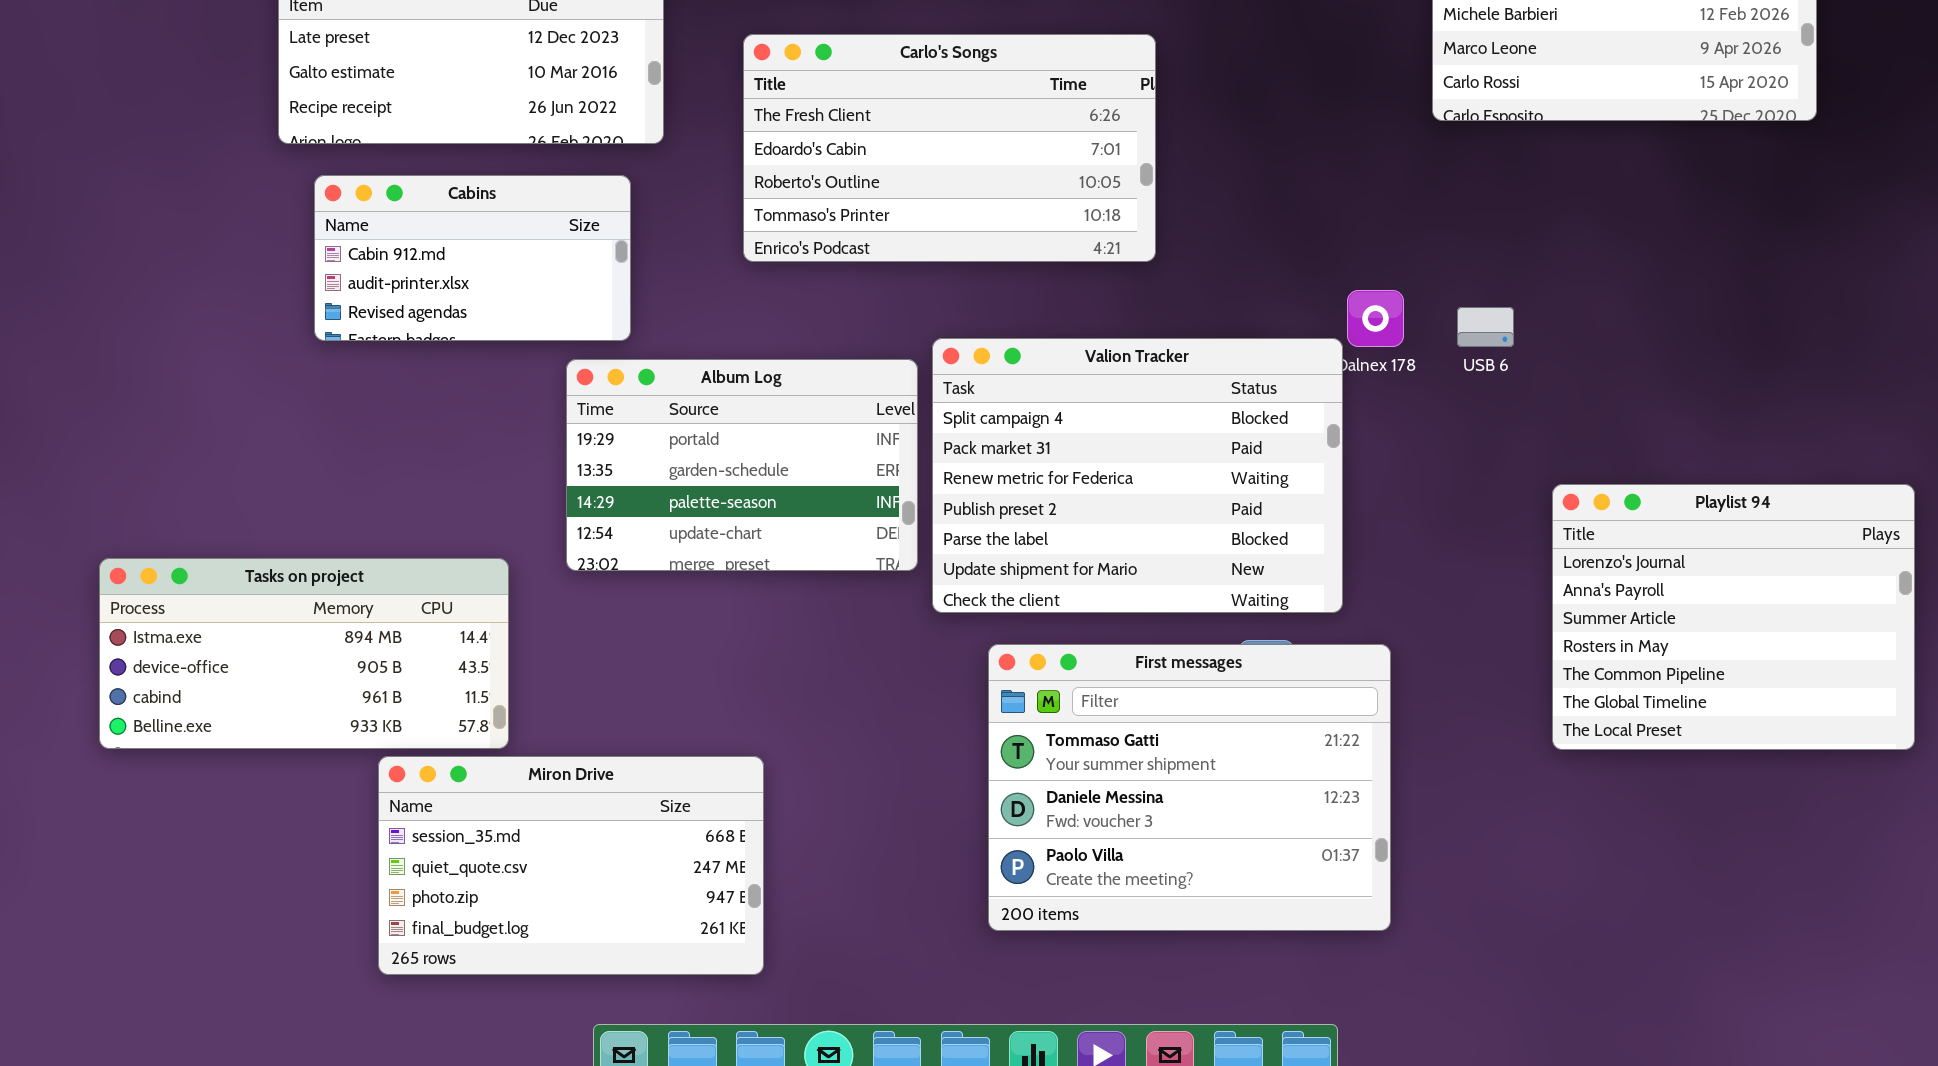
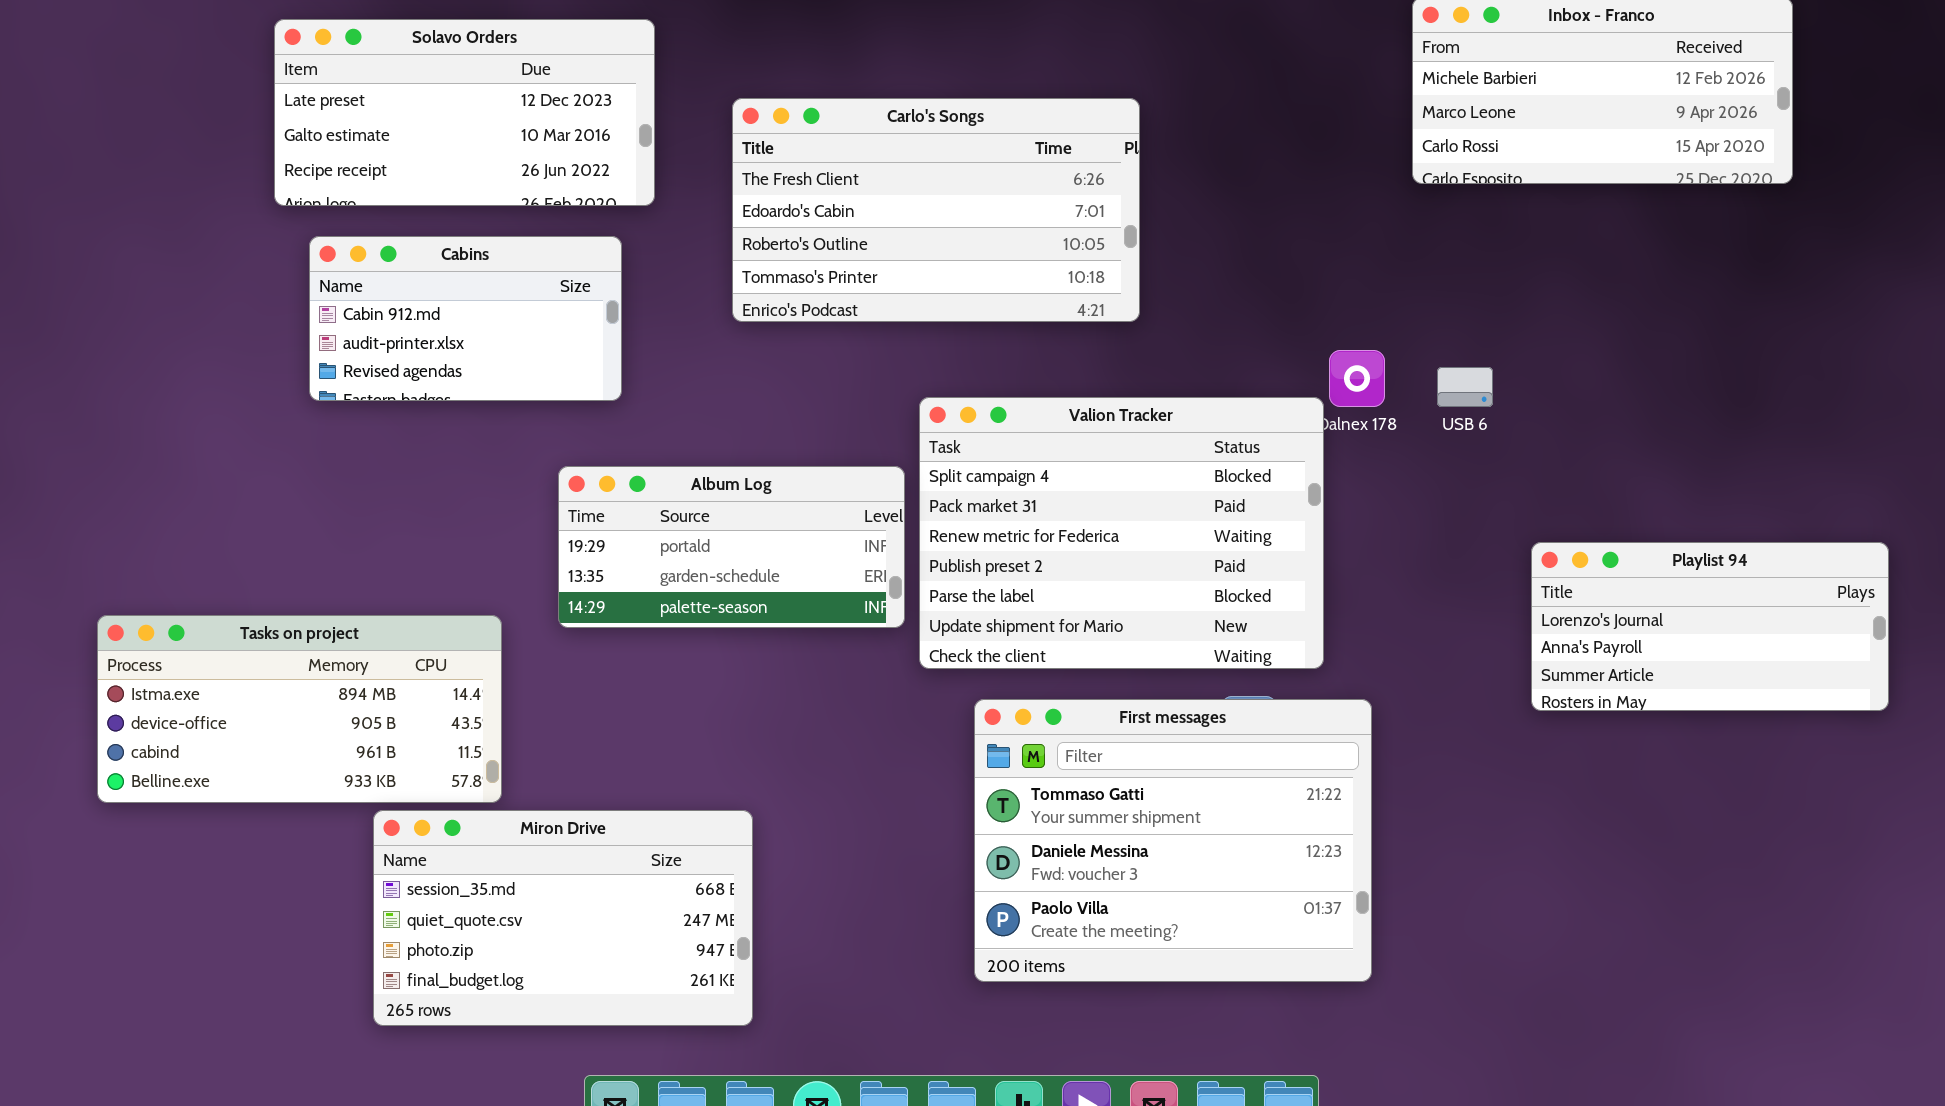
Album Log: [566,359,918,571] -> [558,466,905,628], resized
Playlist 94: [1552,484,1915,750] -> [1531,542,1889,711], resized

